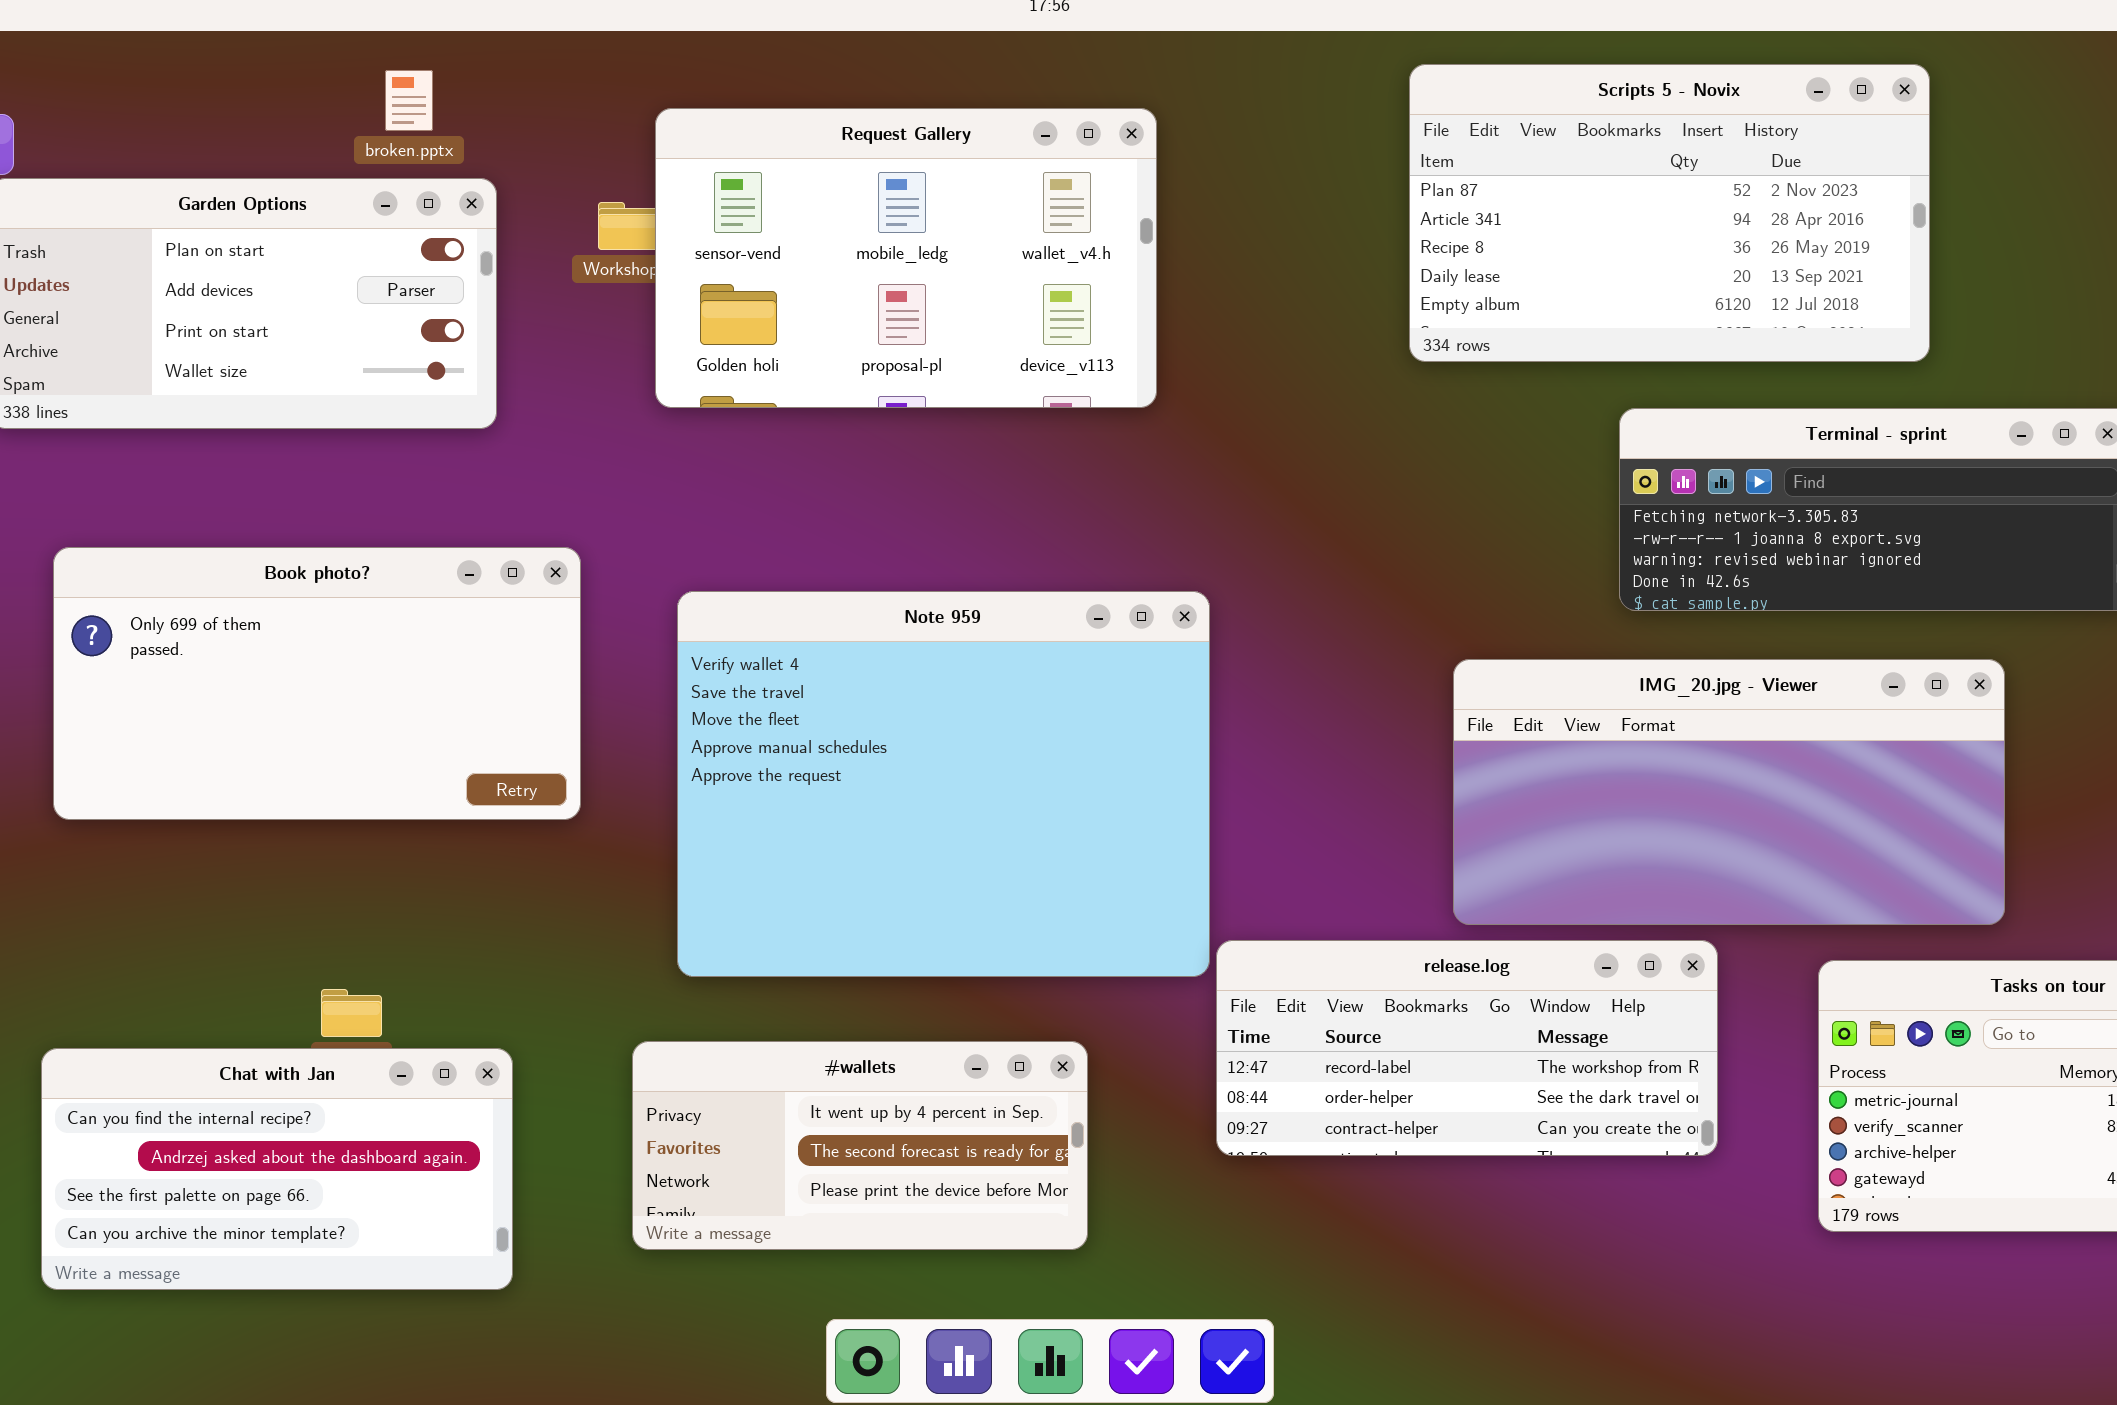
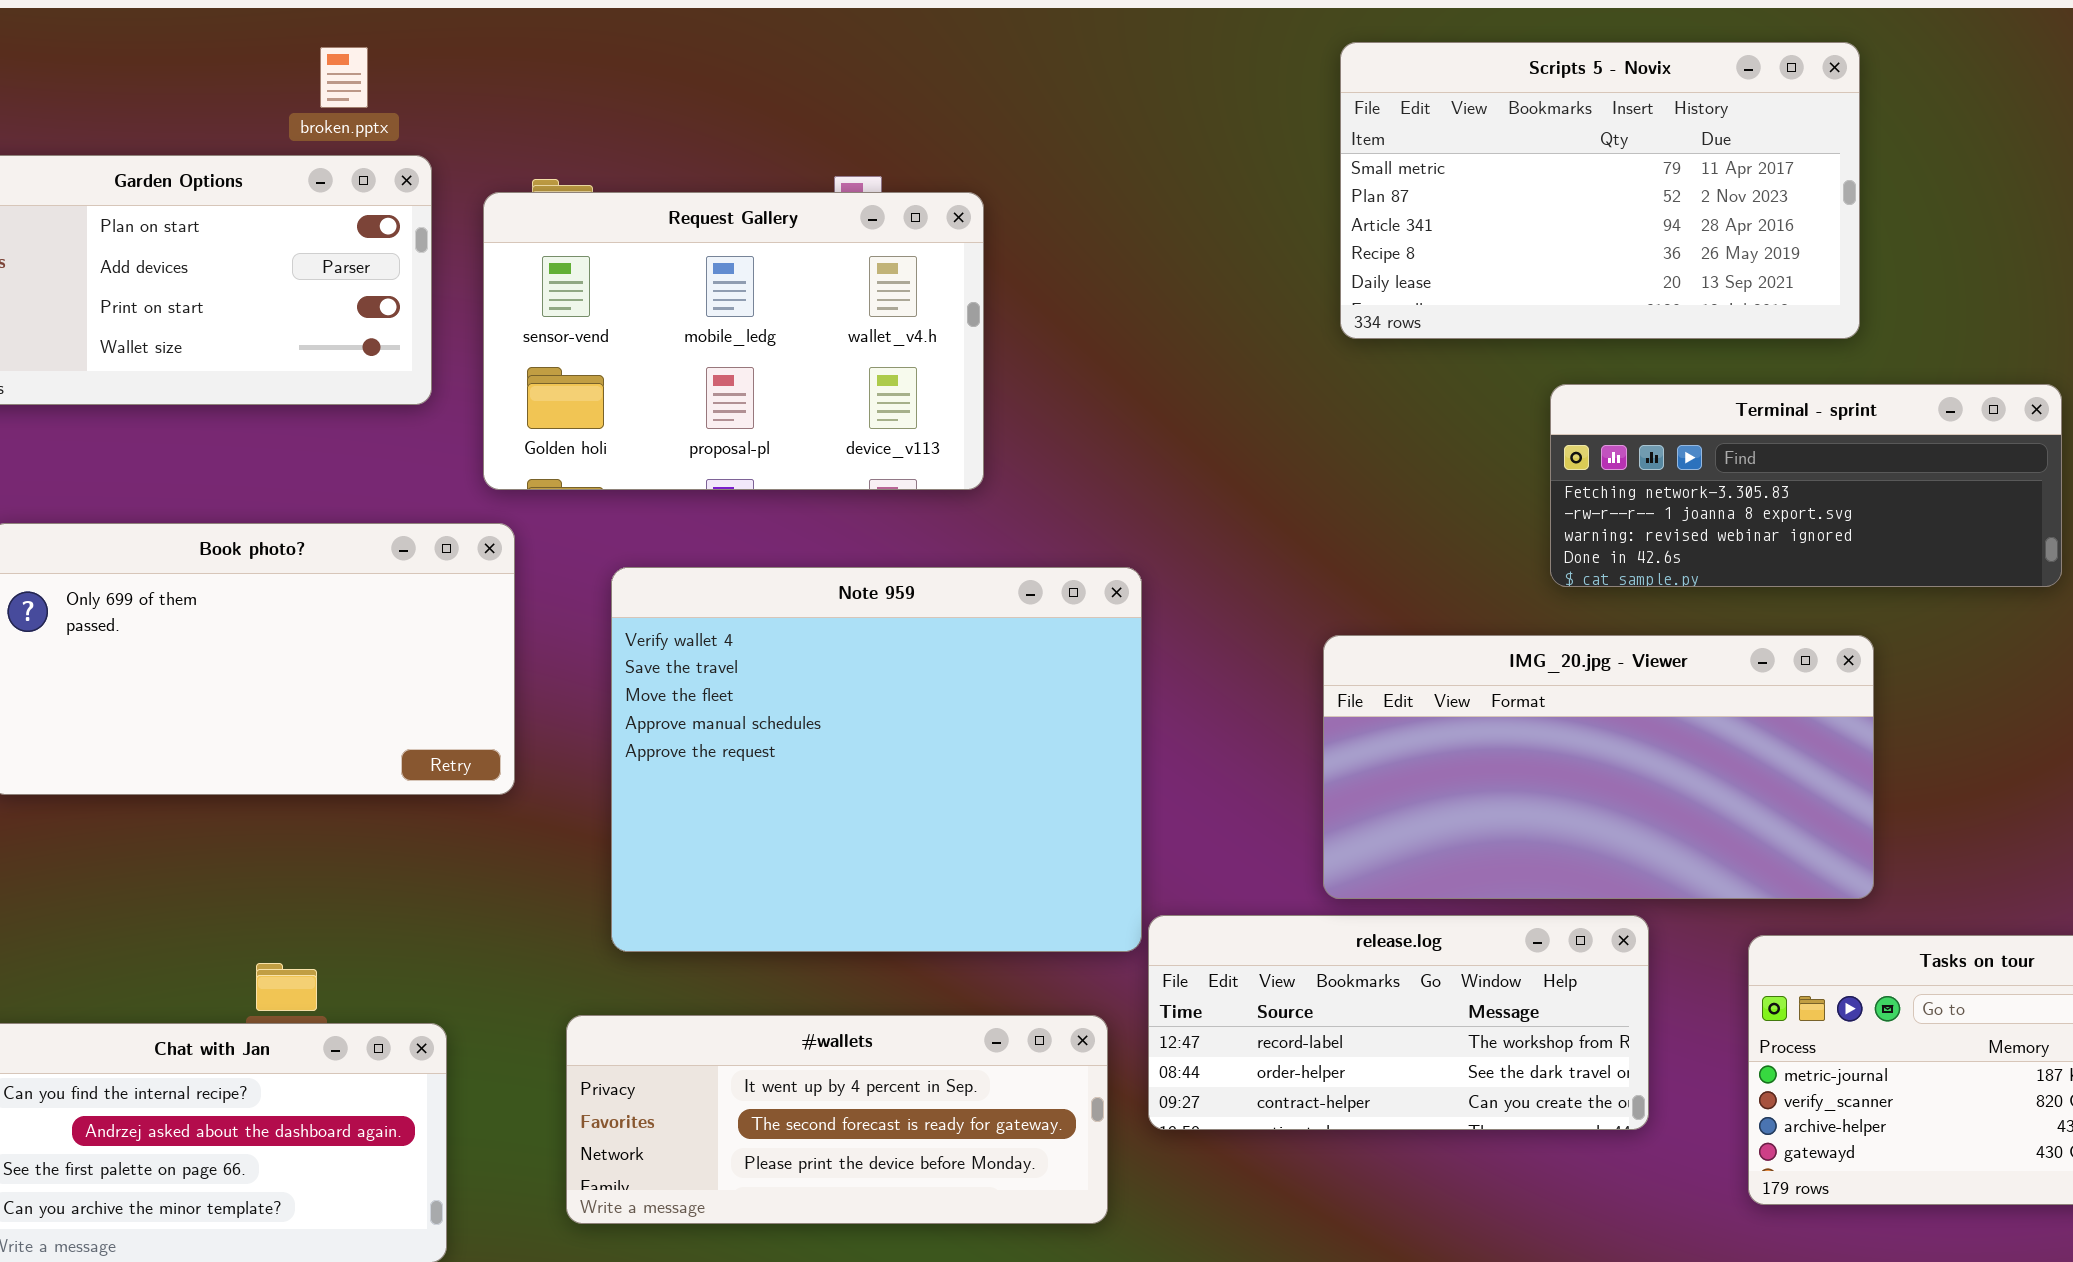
Scripts 5 - Novix: [1409,64,1930,362] -> [1340,42,1860,339], scrolled up 1 row
Request Gallery: [655,108,1157,408] -> [483,192,984,490], moved
IMG_20.jpg - Viewer: [1453,659,2005,925] -> [1323,635,1874,899], moved
#wallets: [632,1041,1088,1250] -> [566,1015,1108,1224], resized

